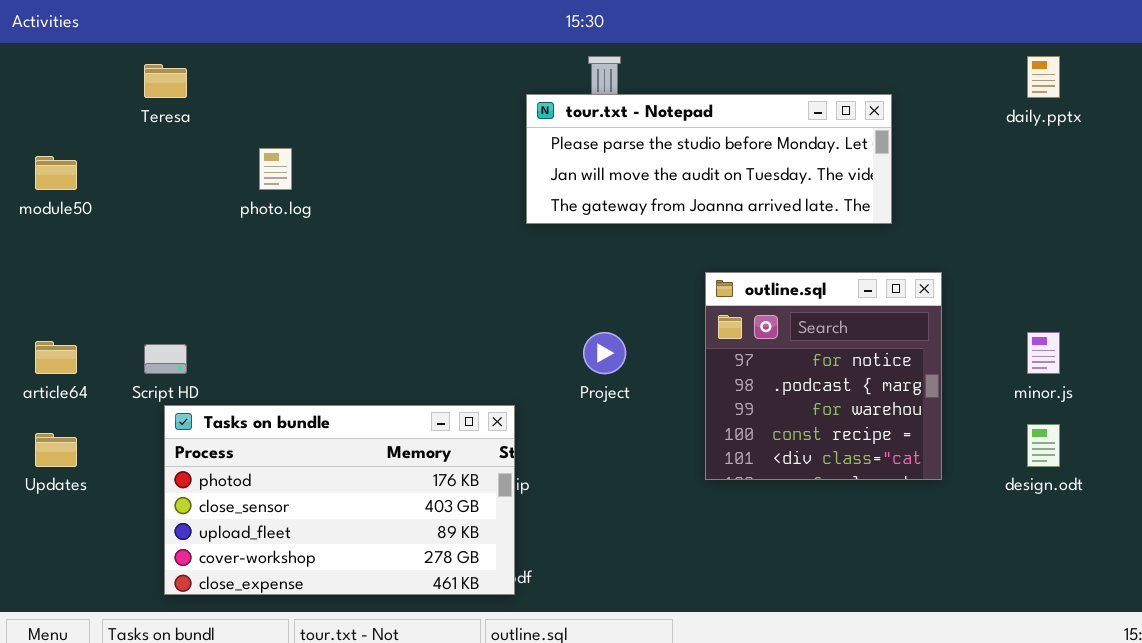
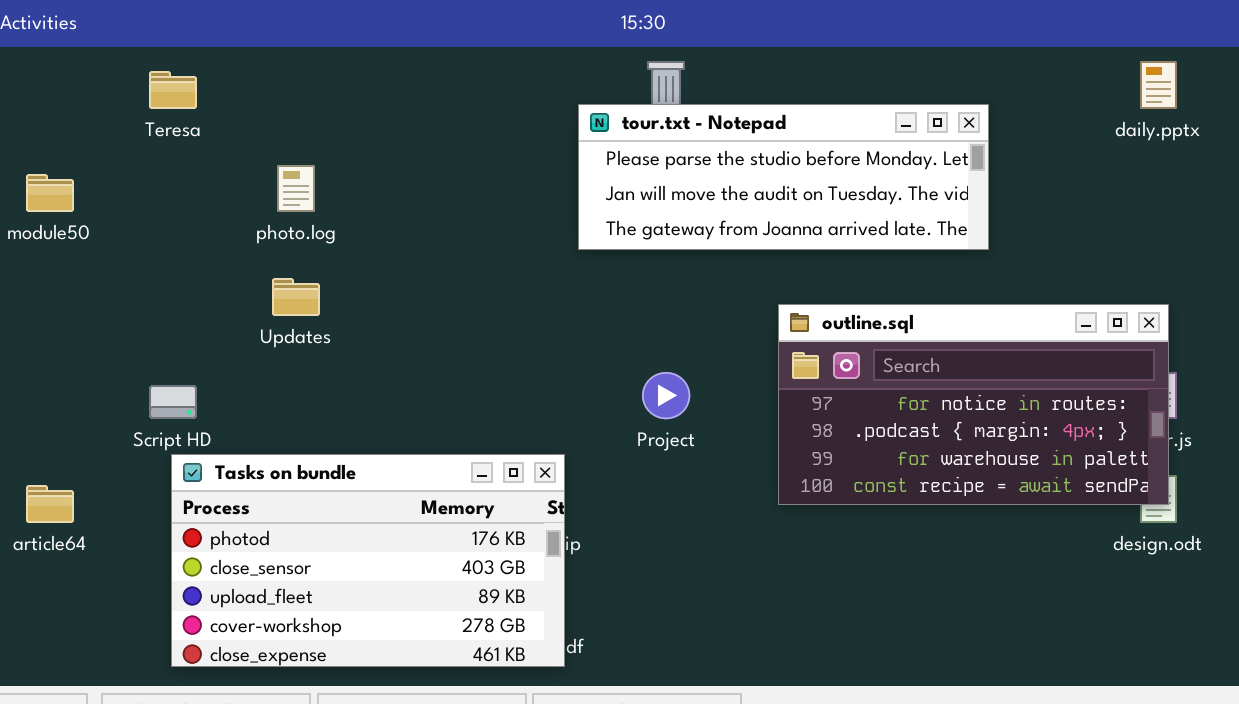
outline.sql: [705,272,942,480] -> [778,304,1169,505], resized
article64: [35,341,77,374] -> [26,485,74,523], moved
Updates: [35,433,77,467] -> [272,278,320,316], moved

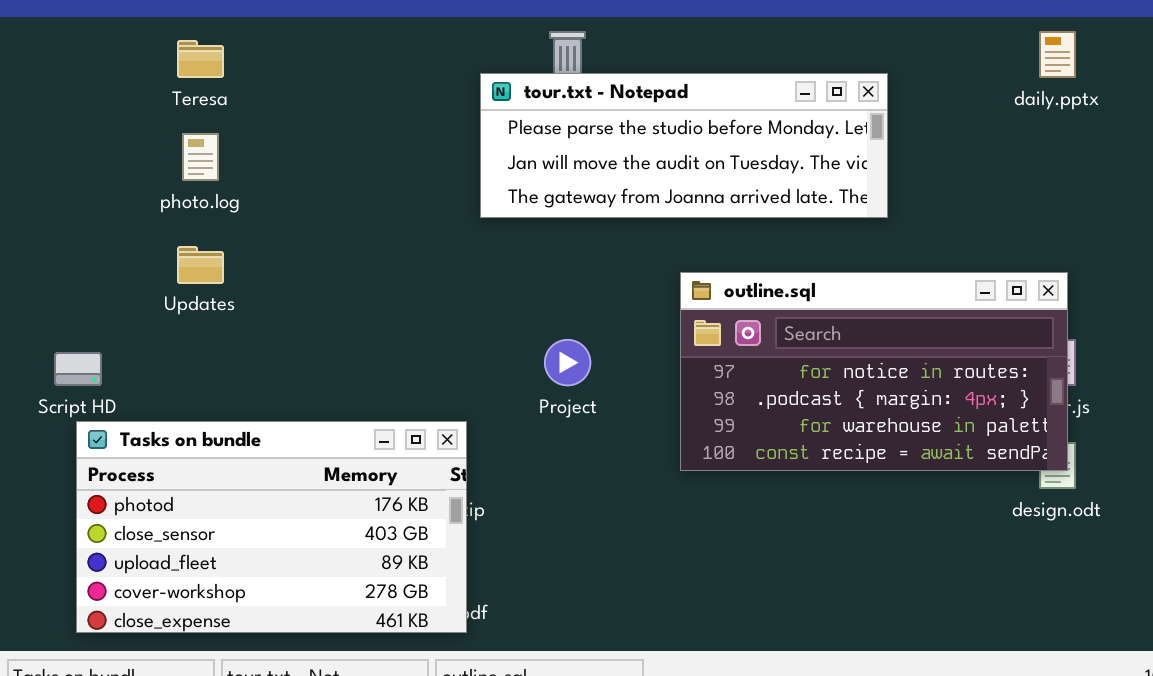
Teresa: [149,71,197,109] -> [177,40,224,78], moved

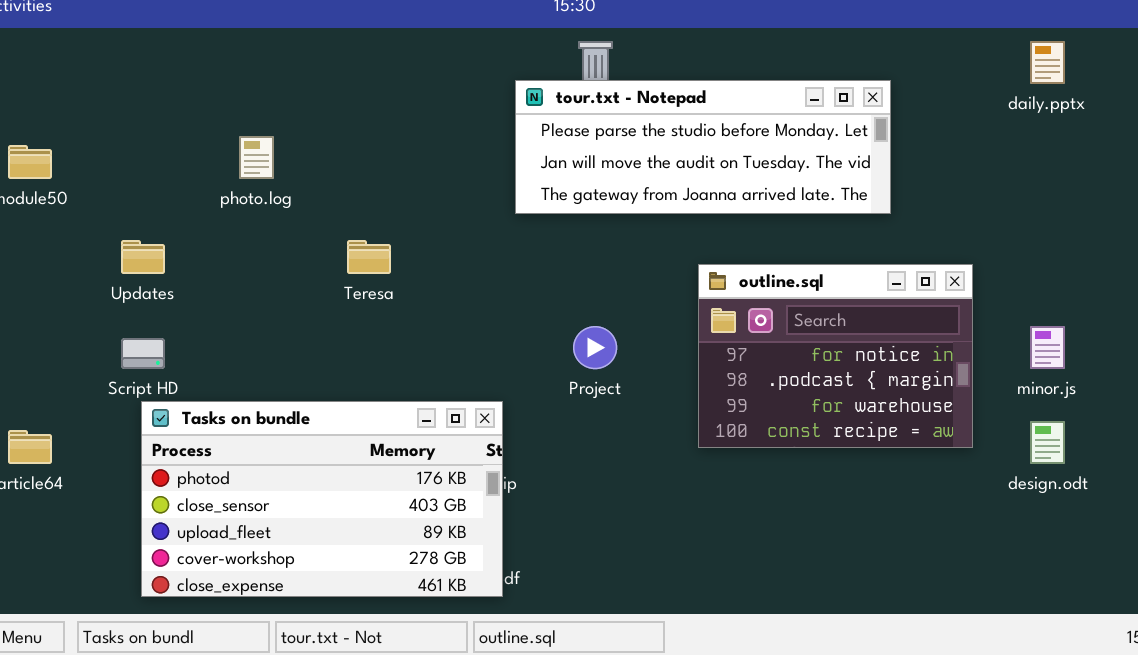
Teresa: [177,40,224,78] -> [347,240,391,274], moved
Updates: [177,246,224,284] -> [121,240,165,274], moved
outline.sql: [680,272,1068,471] -> [698,264,973,448], resized

